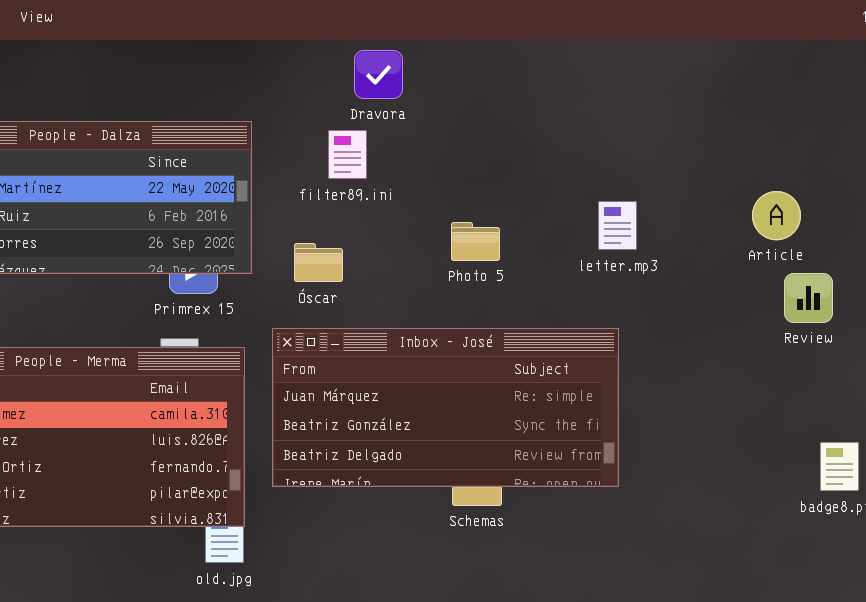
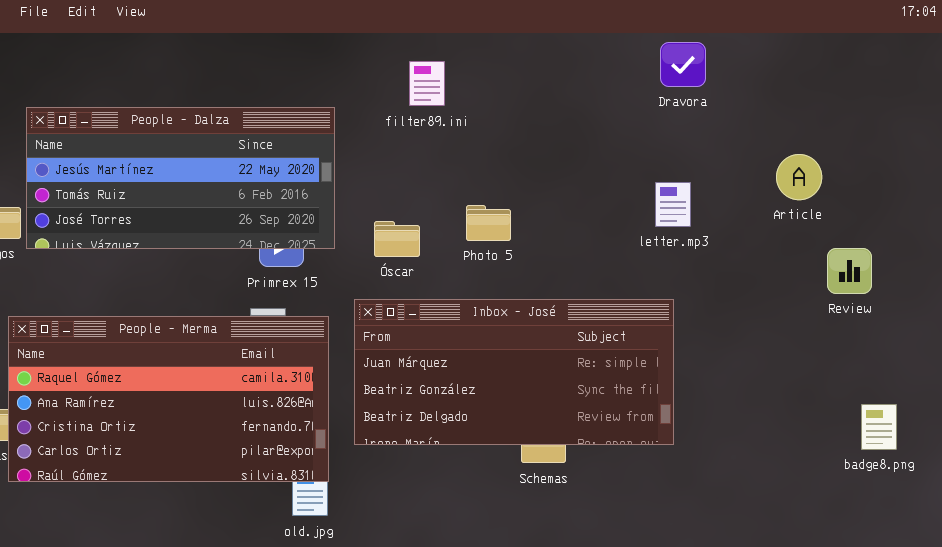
Dravora: [354,50,403,99] -> [660,42,706,87], moved
filter89.ini: [328,130,367,179] -> [409,61,445,106], moved
Article: [752,191,801,240] -> [776,154,822,200], moved
Photo 5: [451,222,500,261] -> [466,205,511,241], moved

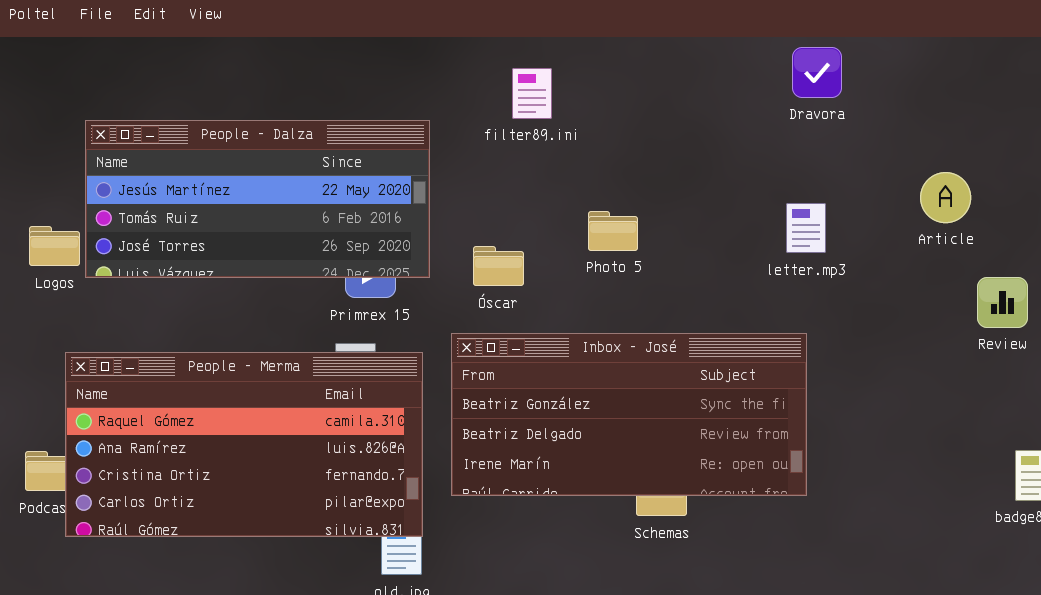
Photo 5: [466,205,511,241] -> [588,211,638,251], moved
Inbox - José: [354,299,674,445] -> [451,333,807,496], scrolled down 1 row

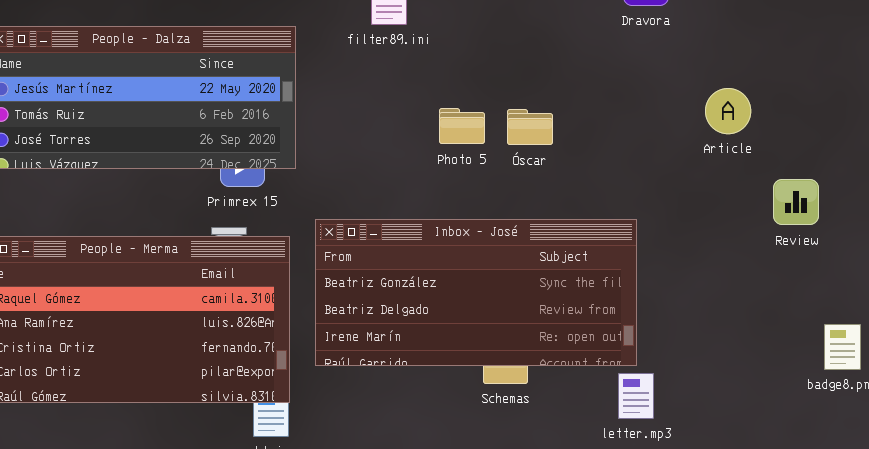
Article: [920,172,971,223] -> [705,88,751,134], moved
letter.mp3: [786,203,826,253] -> [618,373,654,419], moved
Óscar: [473,246,524,286] -> [507,109,553,145], moved
Review: [977,277,1028,328] -> [773,179,819,225], moved

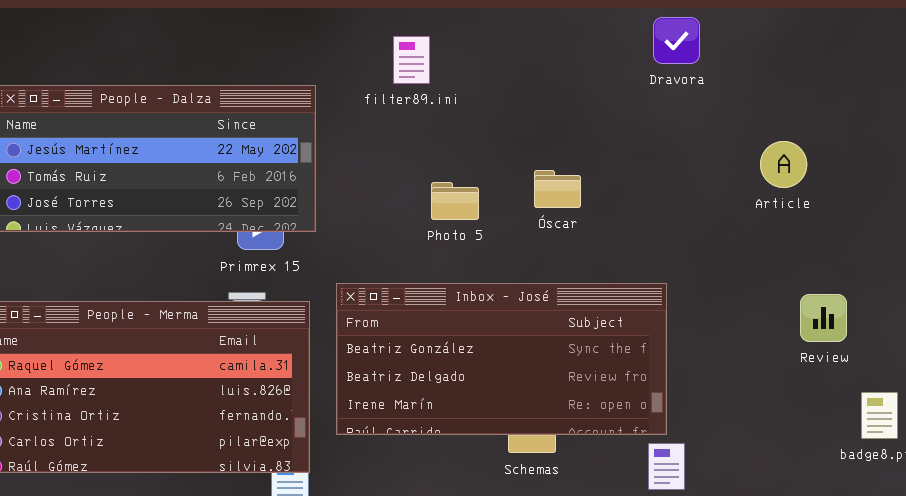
Article: [705,88,751,134] -> [760,141,807,188], moved
Photo 5: [439,108,485,144] -> [431,182,479,220], moved
Review: [773,179,819,225] -> [800,294,847,342], moved

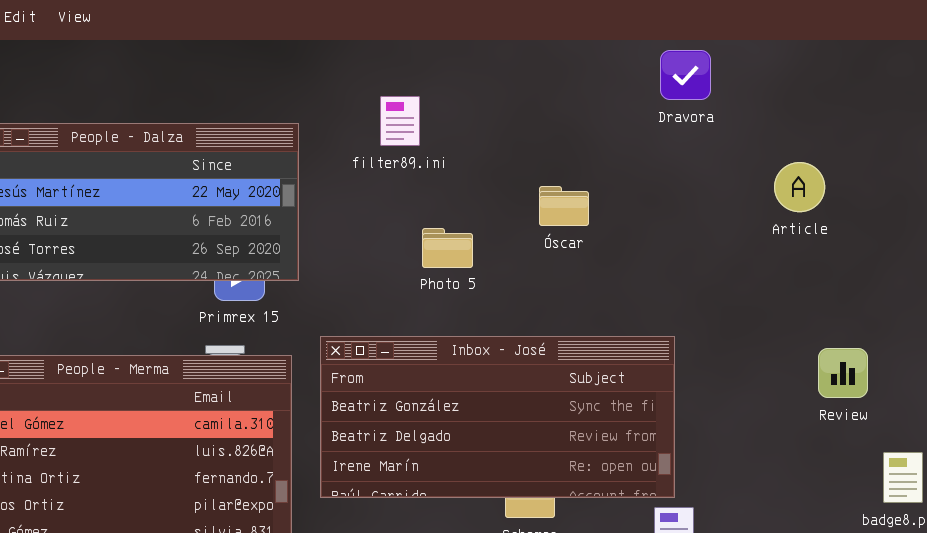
filter89.ini: [393,36,430,84] -> [380,96,420,146], moved
Article: [760,141,807,188] -> [774,162,825,212], moved
Óscar: [534,170,581,208] -> [539,186,589,226], moved

